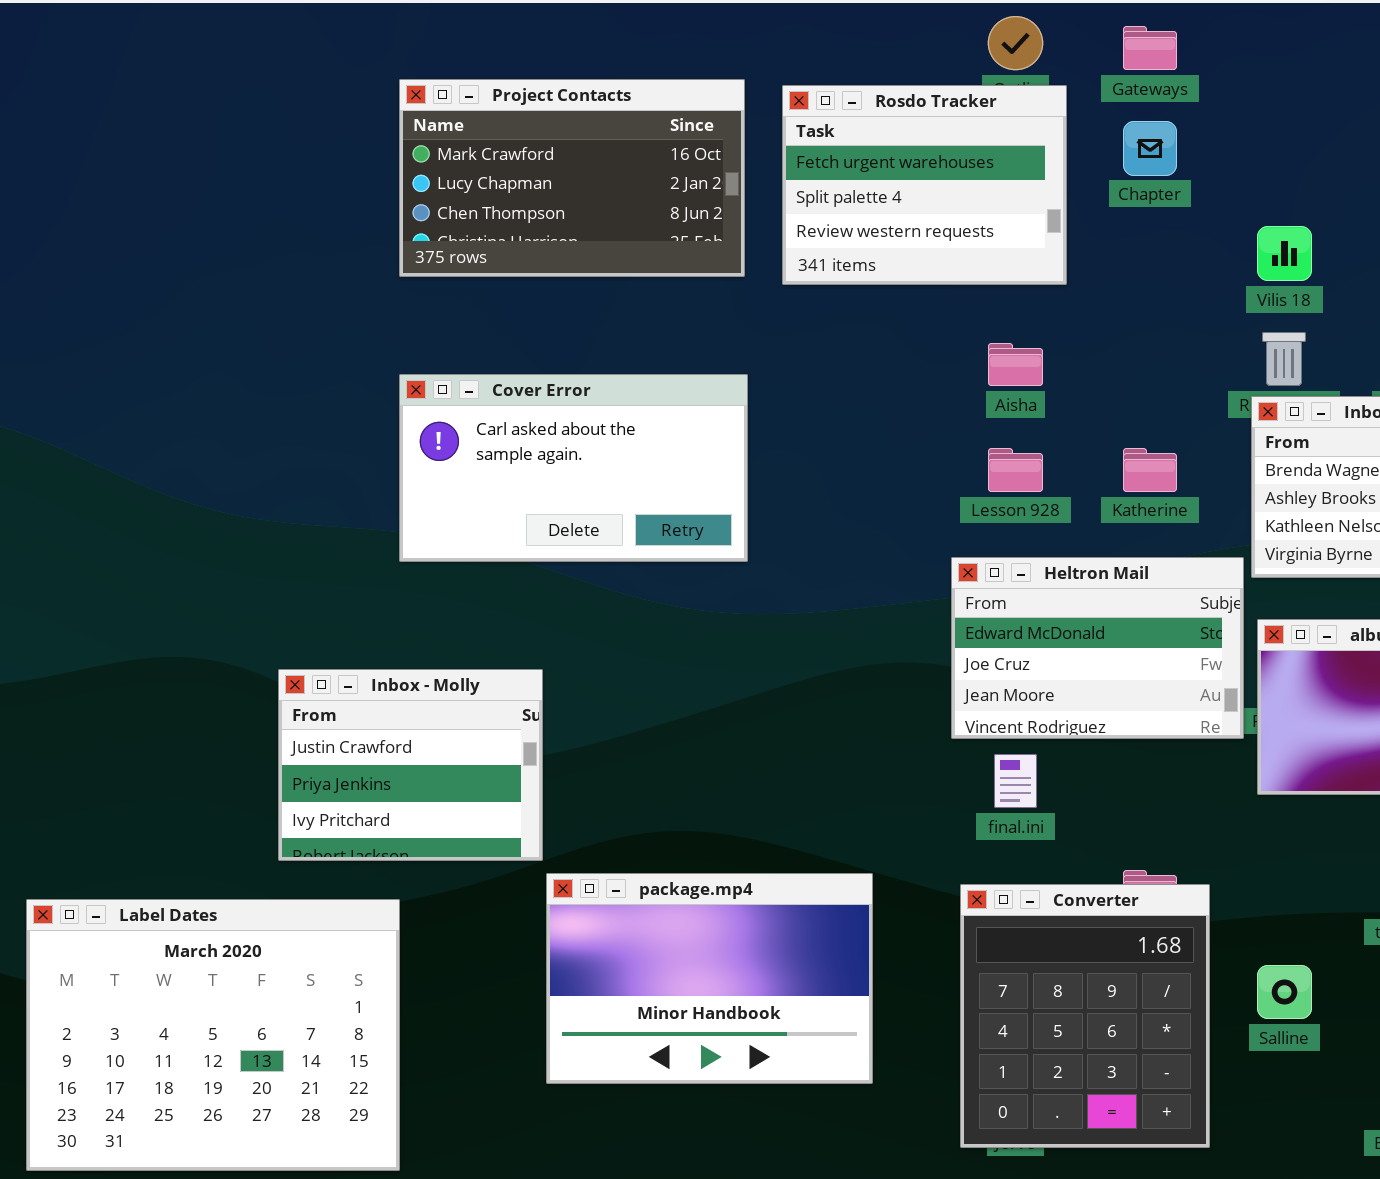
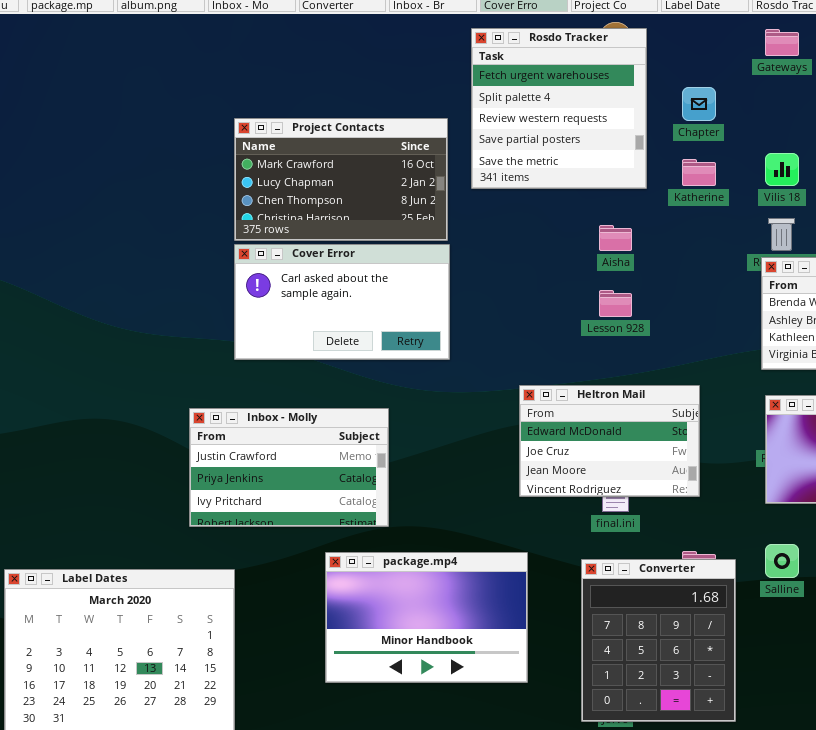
Gateways: [1123,26,1177,70] -> [765,29,799,56], moved
Project Contacts: [399,79,745,277] -> [234,118,448,241], moved
Rosdo Tracker: [782,85,1067,285] -> [471,28,647,189], resized
Katherine: [1123,448,1177,492] -> [682,159,716,186], moved
Heltron Mail: [951,557,1244,739] -> [519,385,700,497], moved
Inbox - Molly: [278,669,543,861] -> [189,408,389,527], moved, resized
Salline: [1257,965,1312,1019] -> [765,544,799,578], moved

